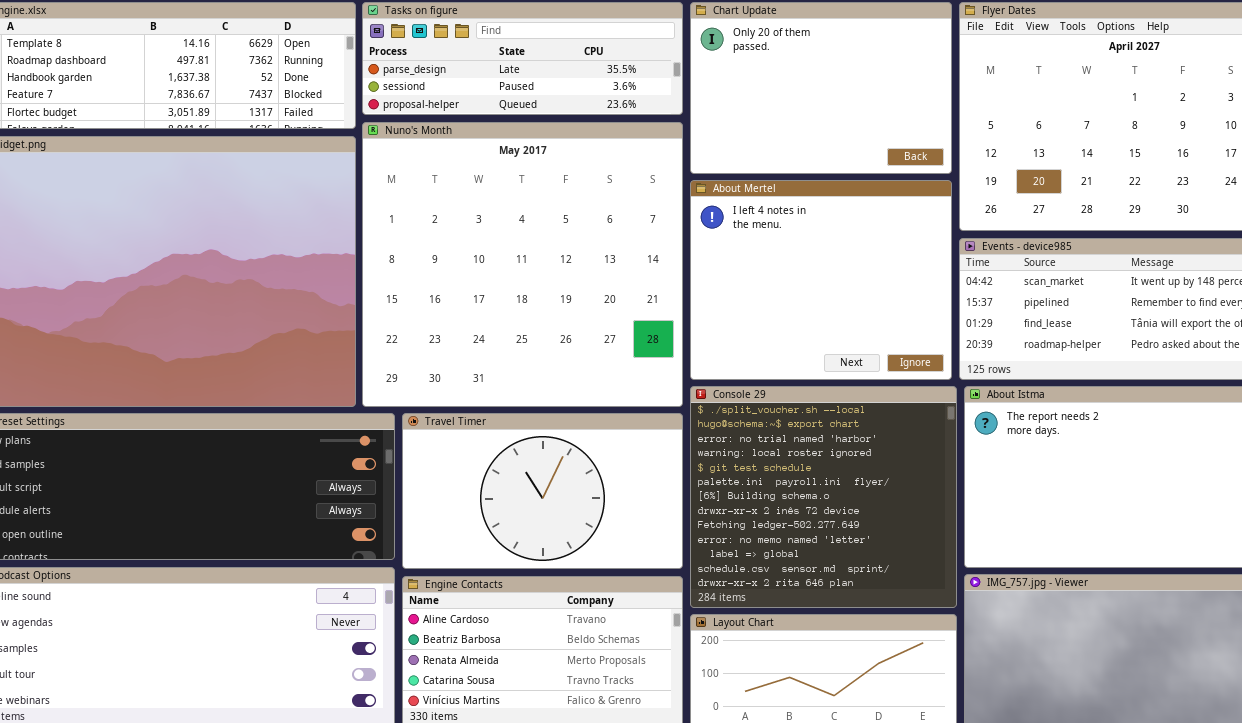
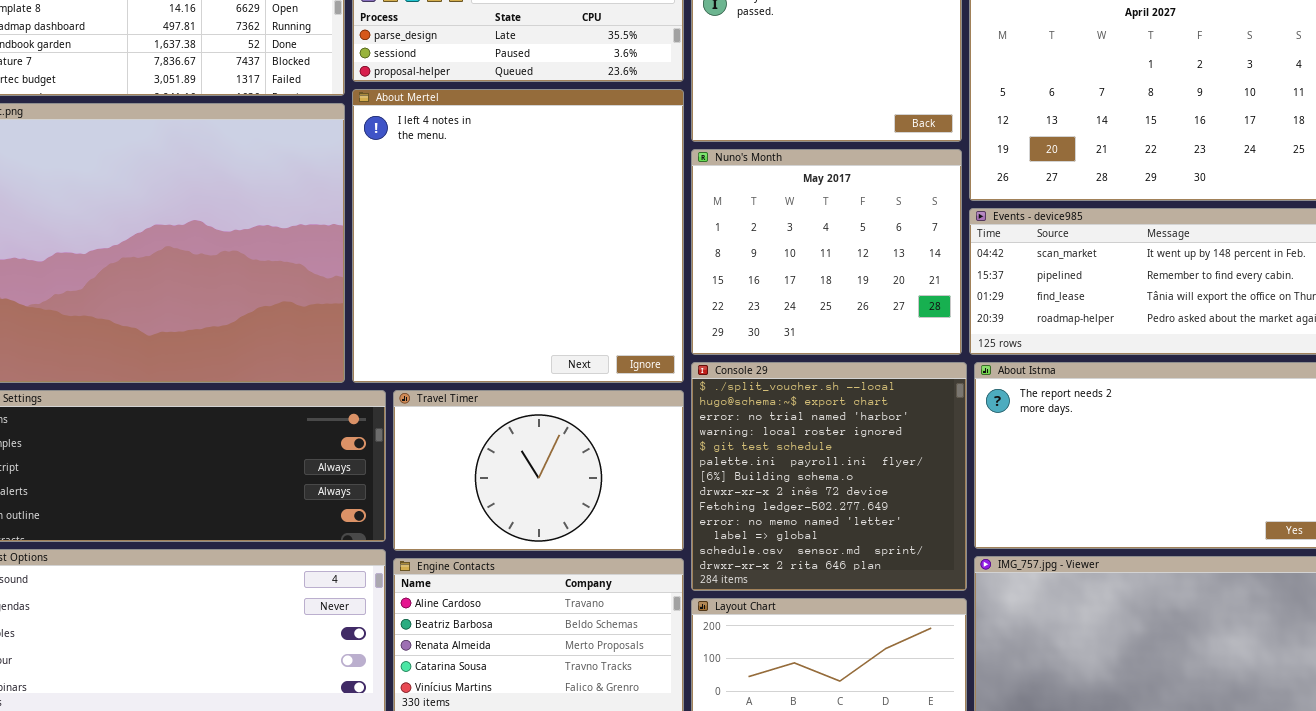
Nuno's Month: [362,122,683,407] -> [691,149,962,355], moved, resized
About Mertel: [690,180,952,380] -> [352,89,684,383], moved, resized

